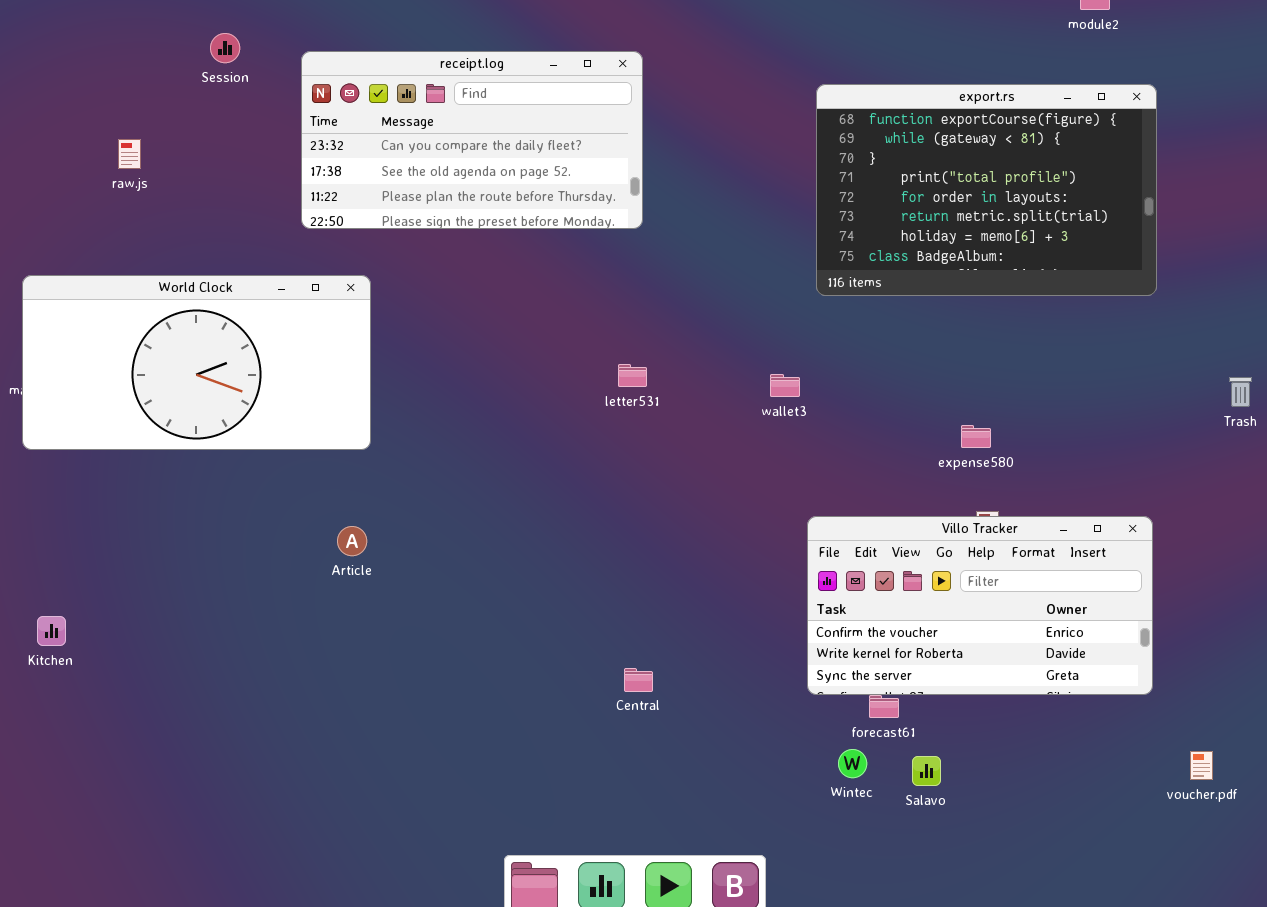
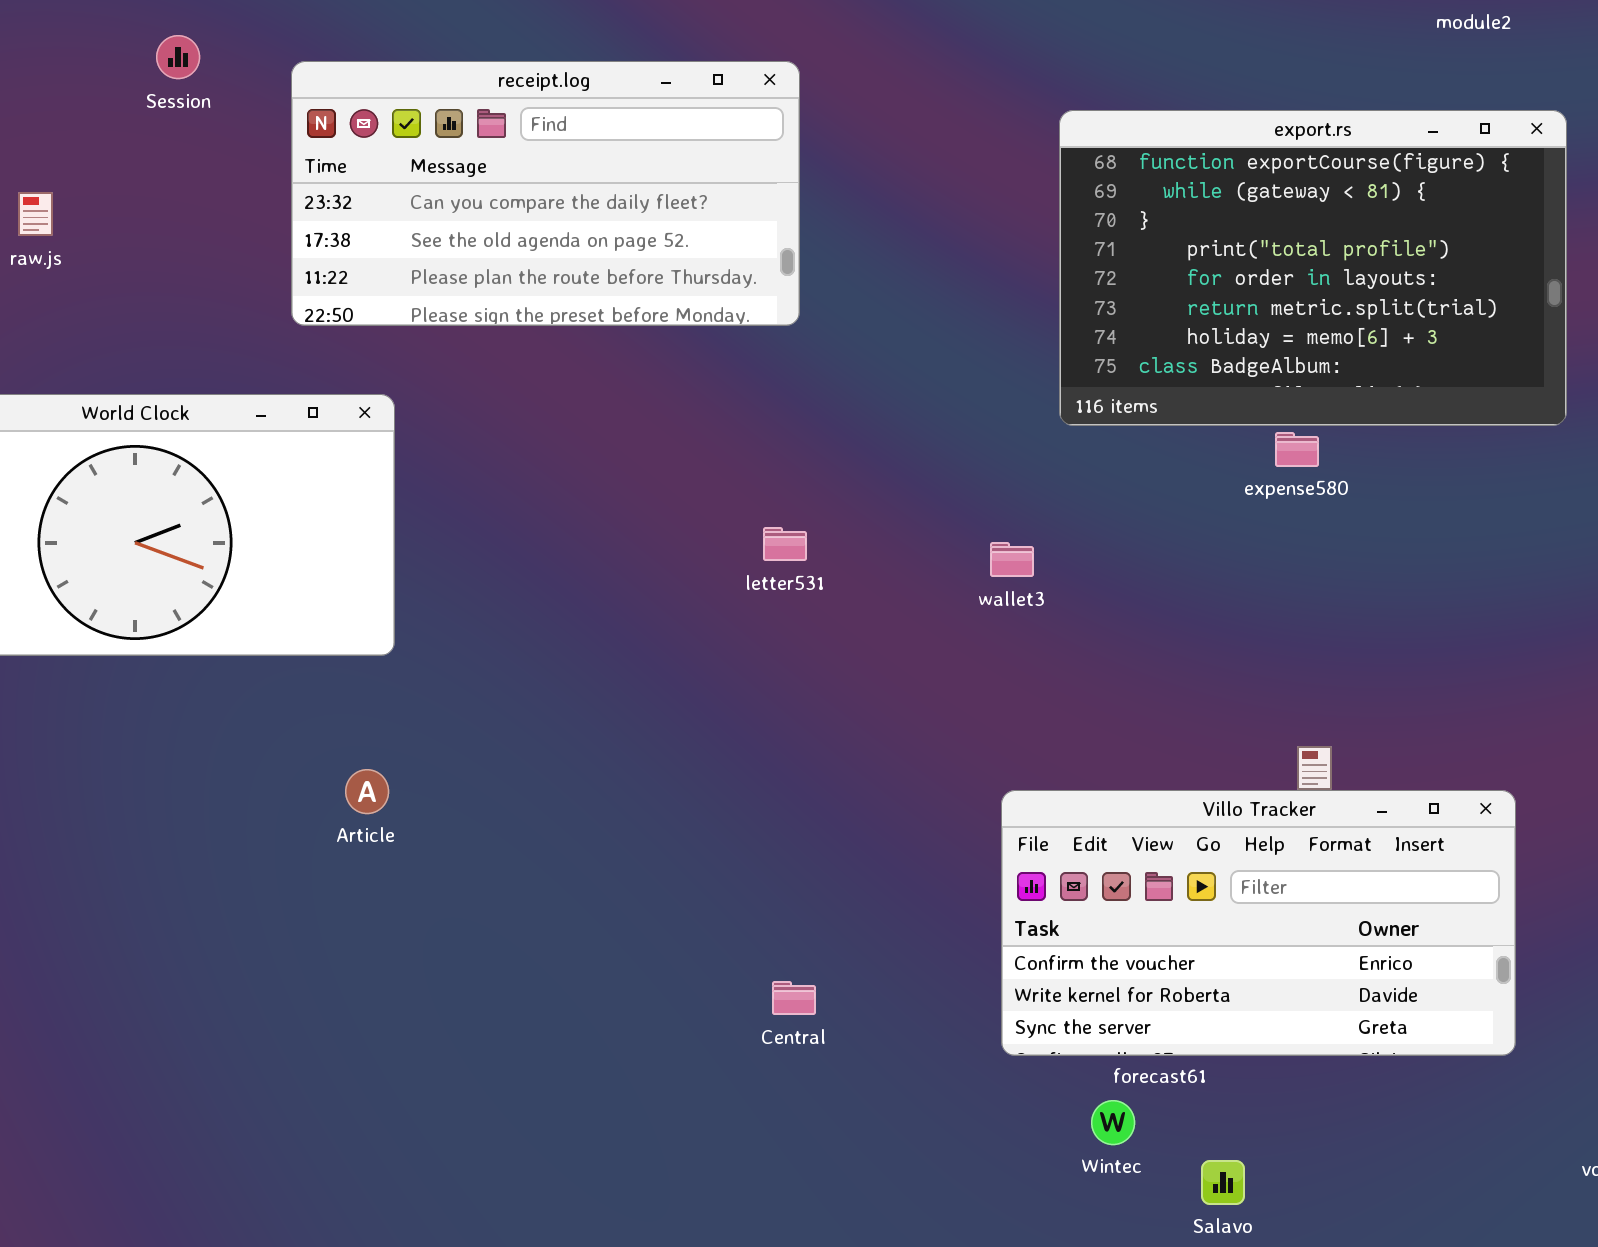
expense580: [961,425,991,448] -> [1275,432,1319,467], moved
Villo Tracker: [807,516,1153,695] -> [1001,790,1516,1056], moved
Salavo: [912,756,941,786] -> [1201,1160,1245,1205], moved

